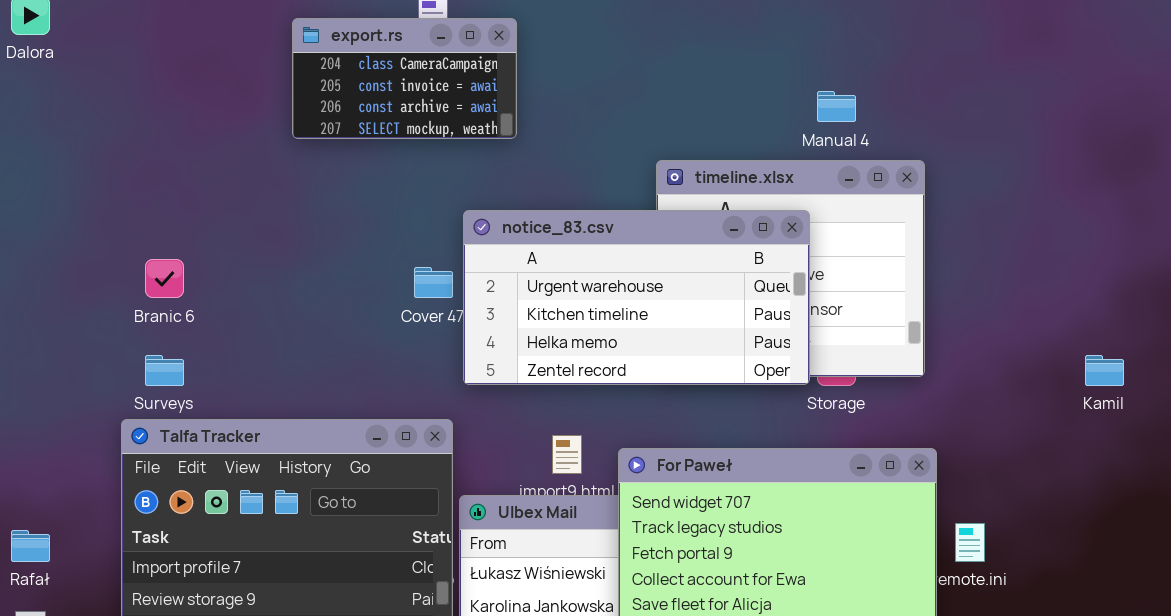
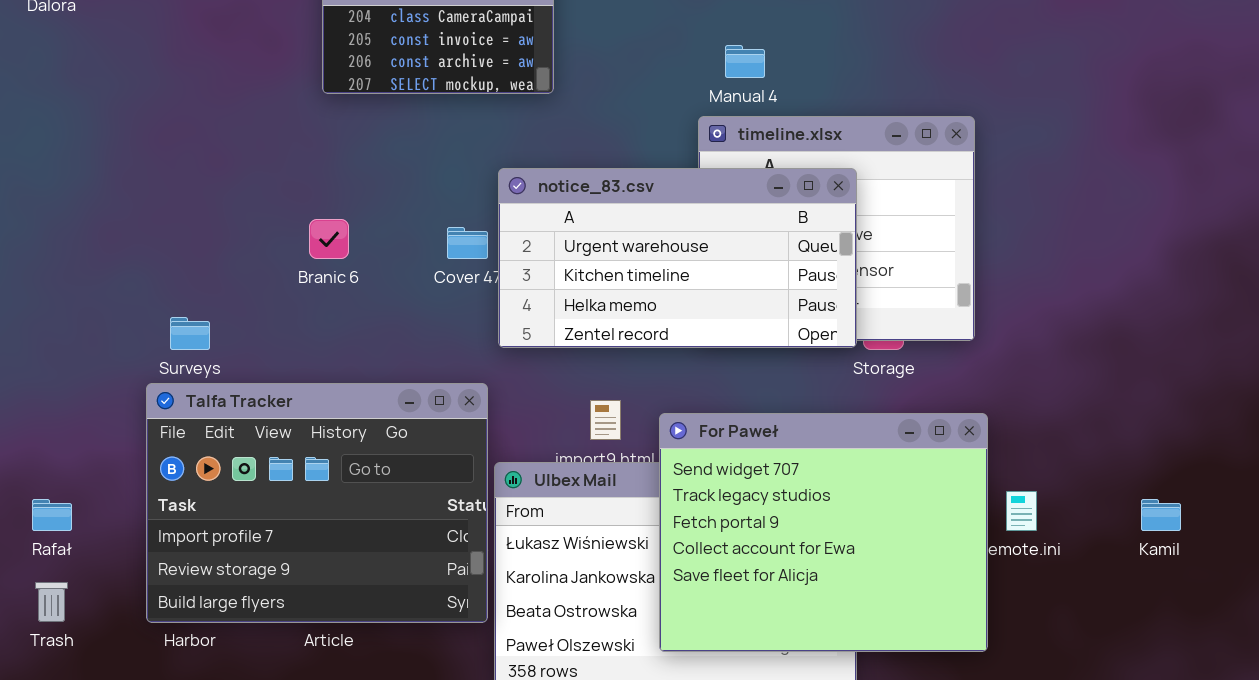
Manual 4: [817,91,856,122] -> [725,45,765,78], moved
Branic 6: [145,259,184,298] -> [309,219,349,259], moved
Kamil: [1085,355,1124,386] -> [1141,499,1181,531], moved

